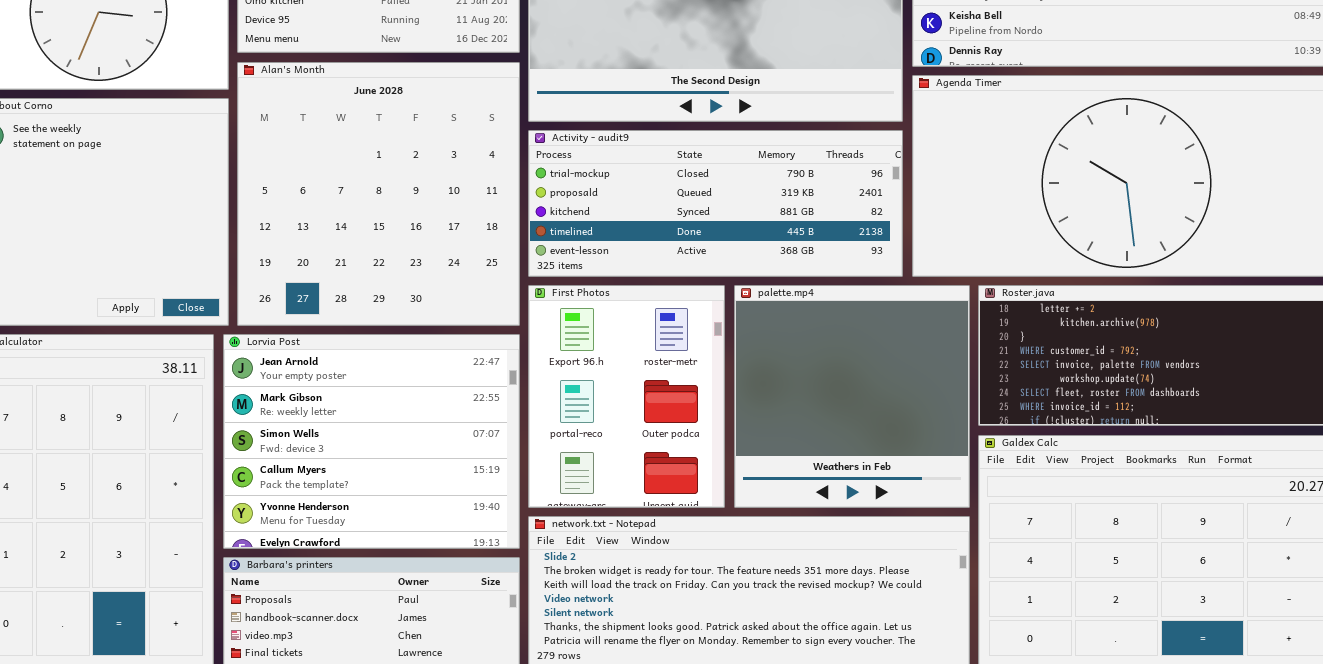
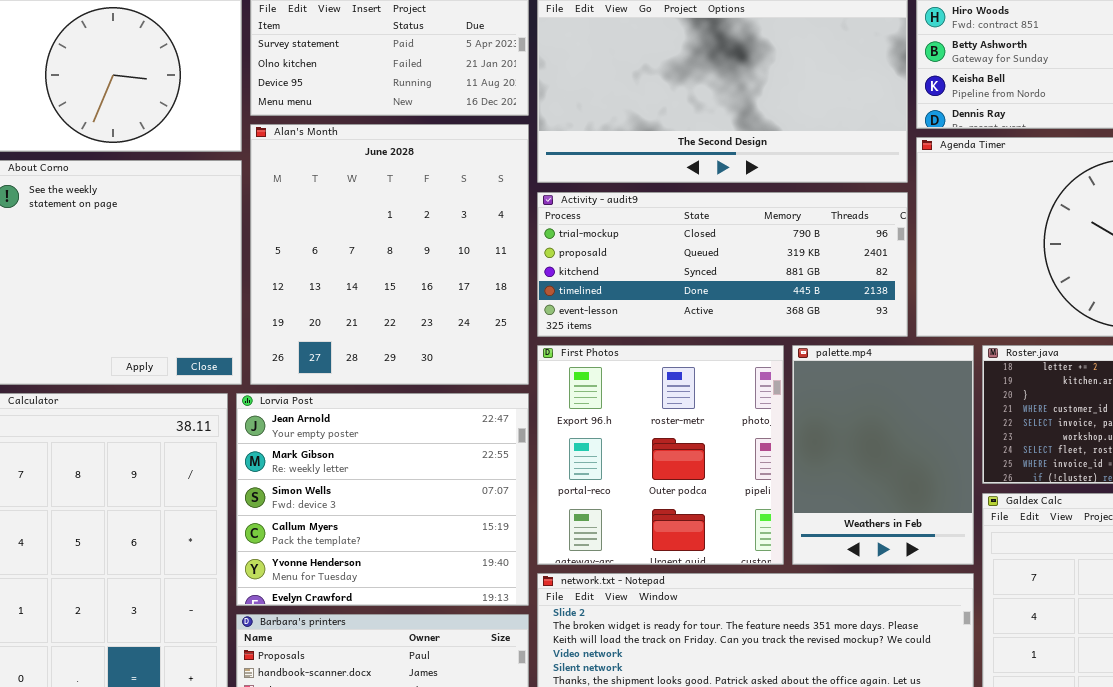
First Photos: [528,285,725,508] -> [537,345,784,565], resized
palette.mp4: [734,285,970,508] -> [792,345,974,565], resized

